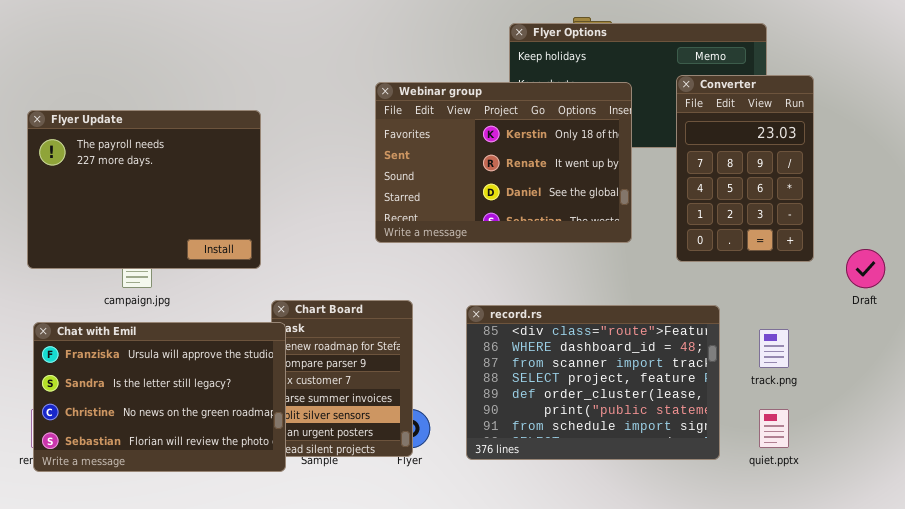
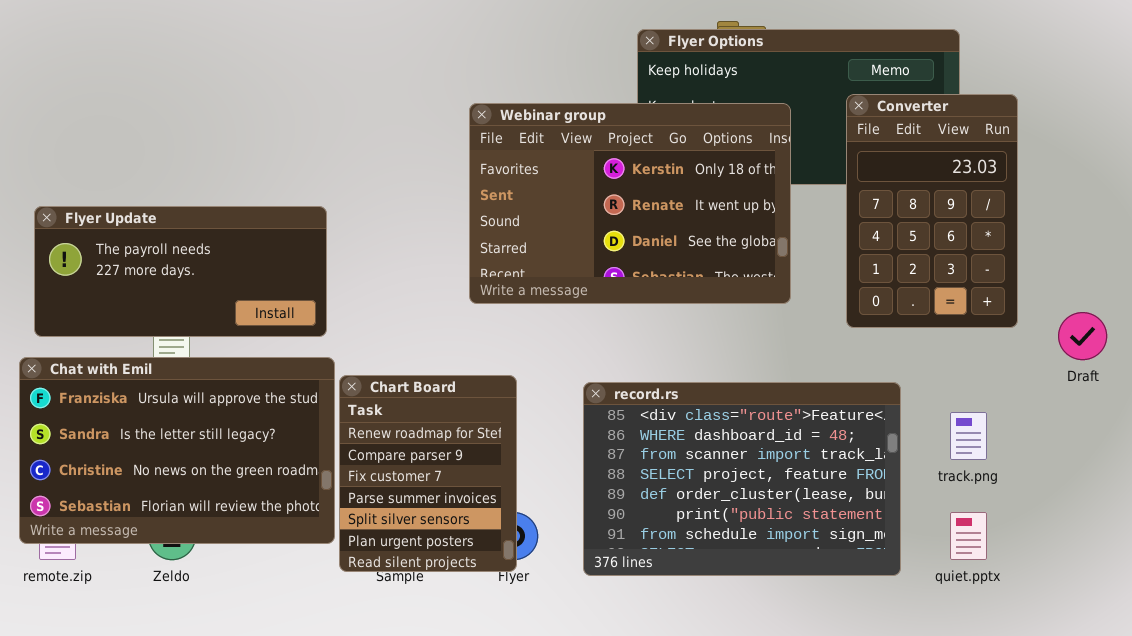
Flyer Update: [27,110,261,269] -> [34,206,327,337], resized
Chat with Emil: [33,322,286,472] -> [19,357,335,544], moved

